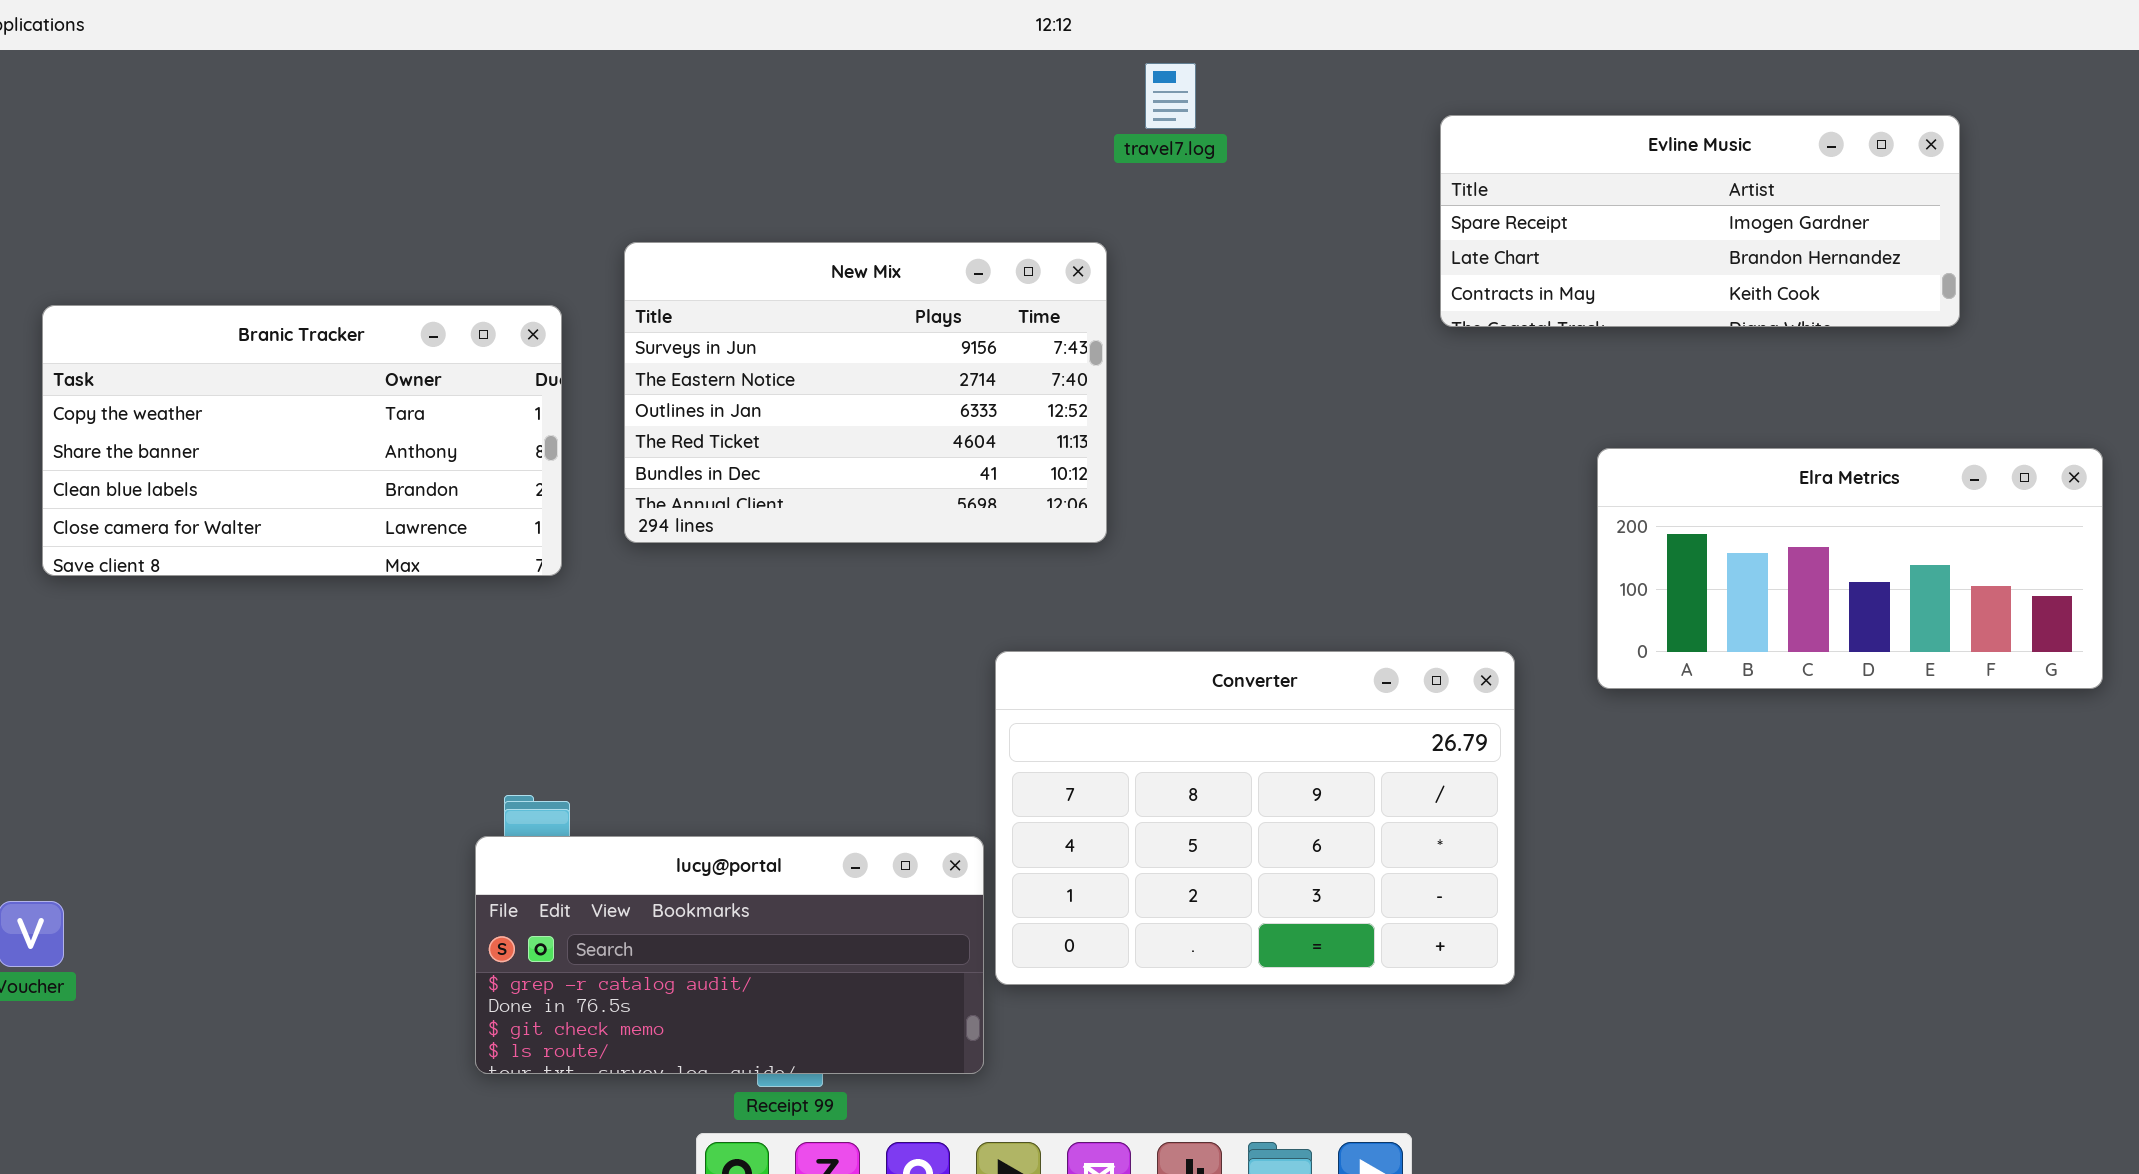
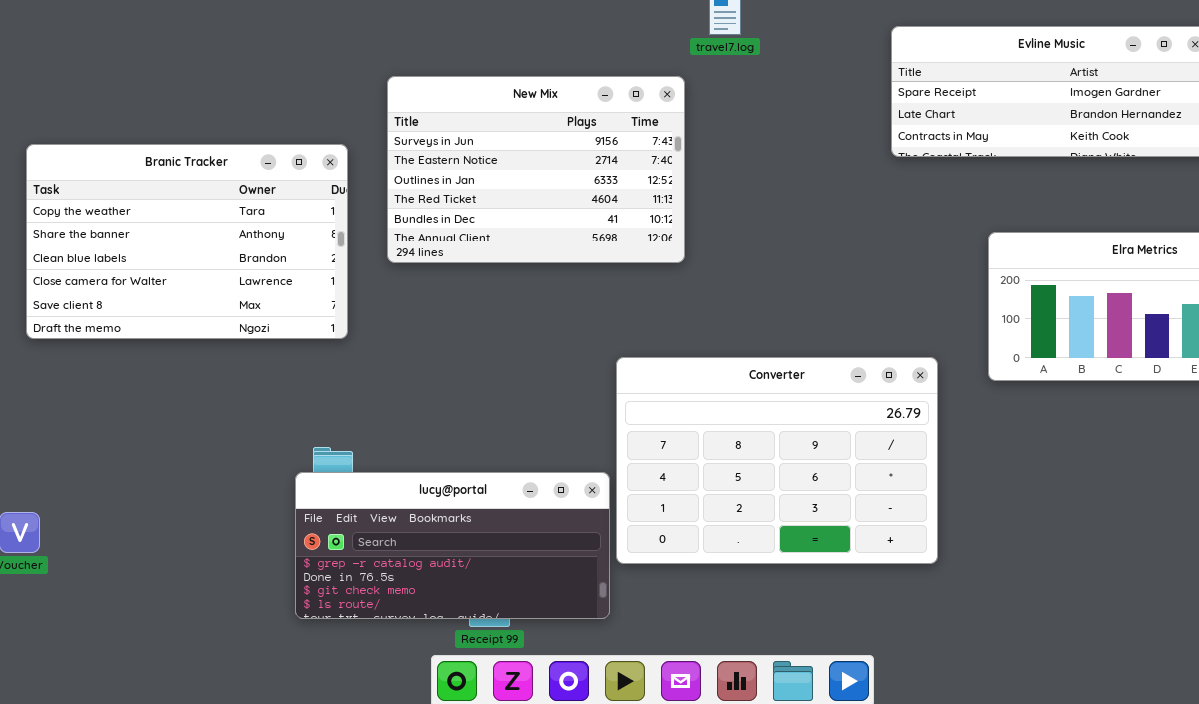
New Mix: [624,242,1107,543] -> [387,76,685,263], moved
Branic Tracker: [42,305,562,576] -> [26,144,348,339], resized

